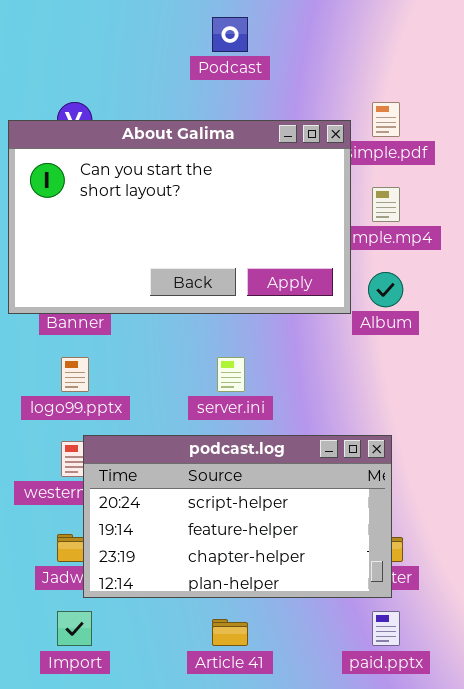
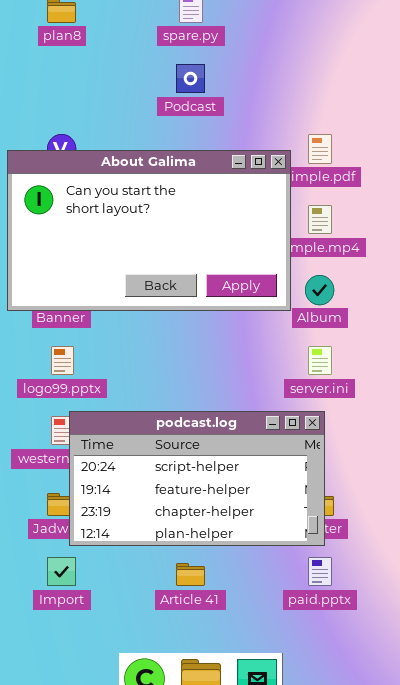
server.ini: [217,357,245,392] -> [308,346,332,375], moved

